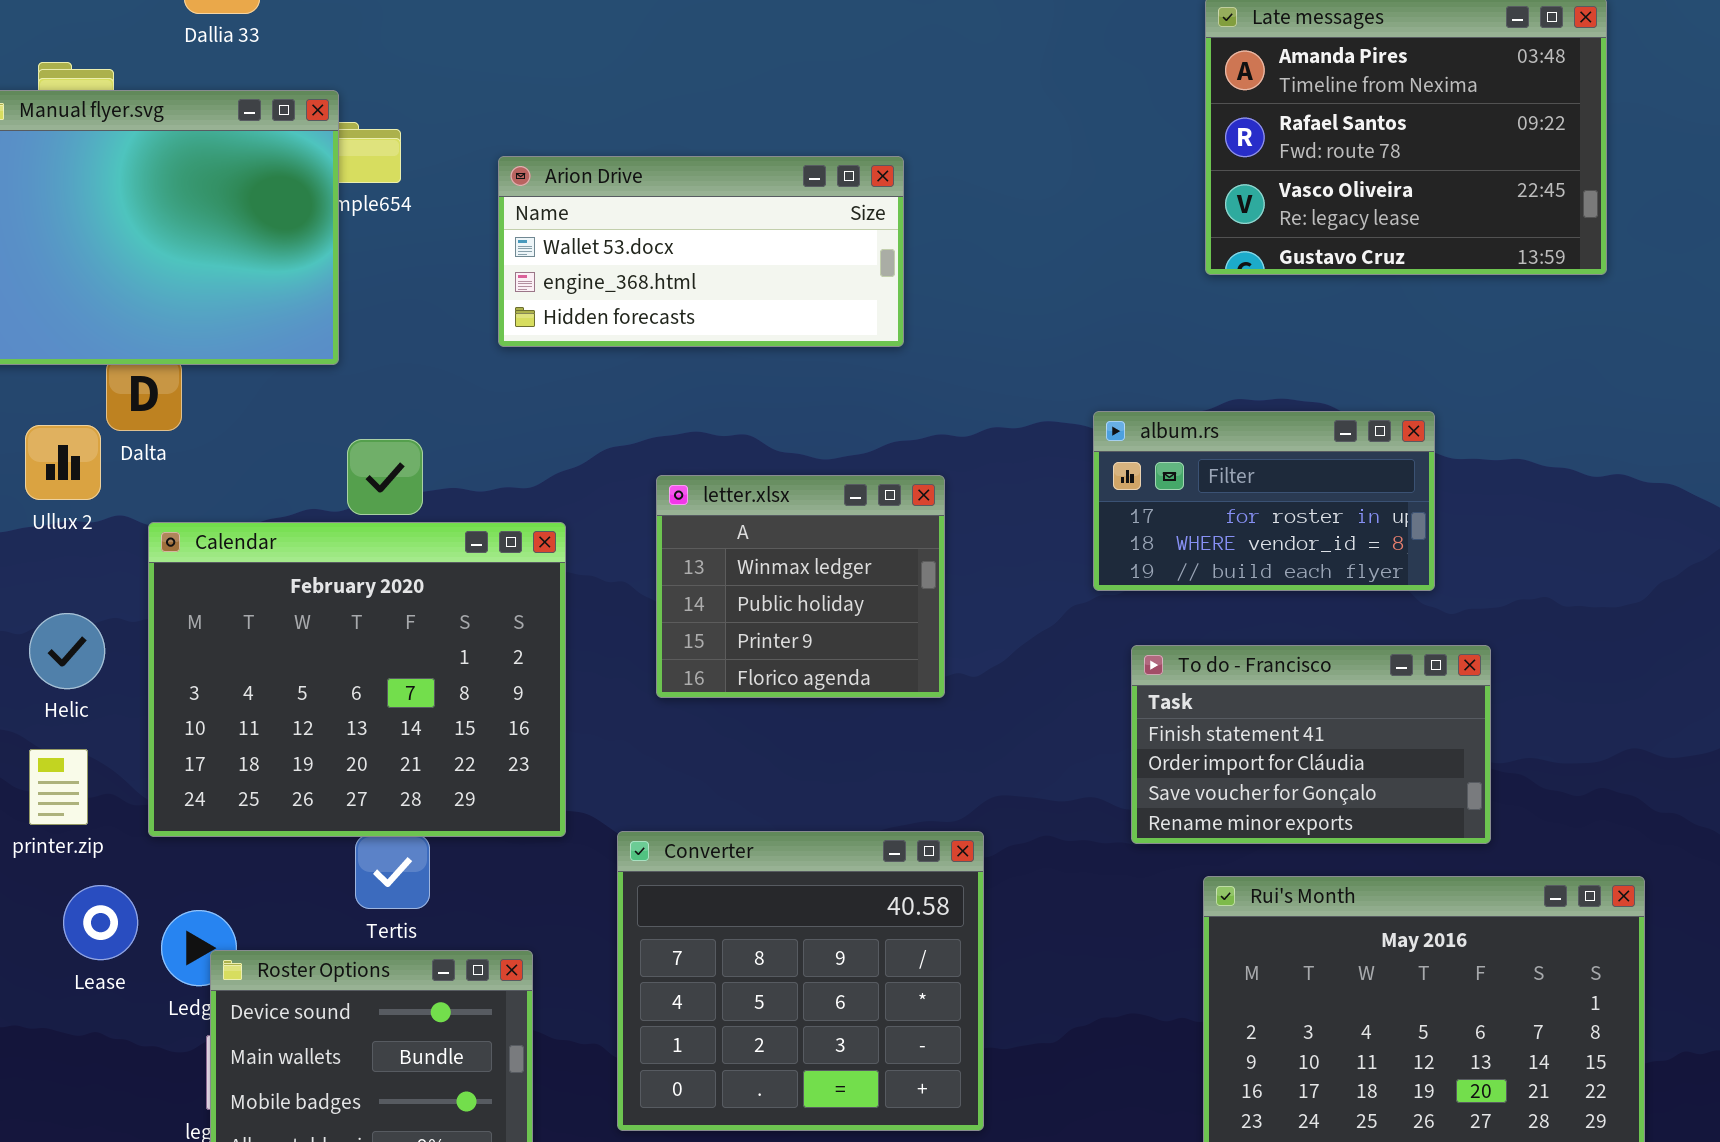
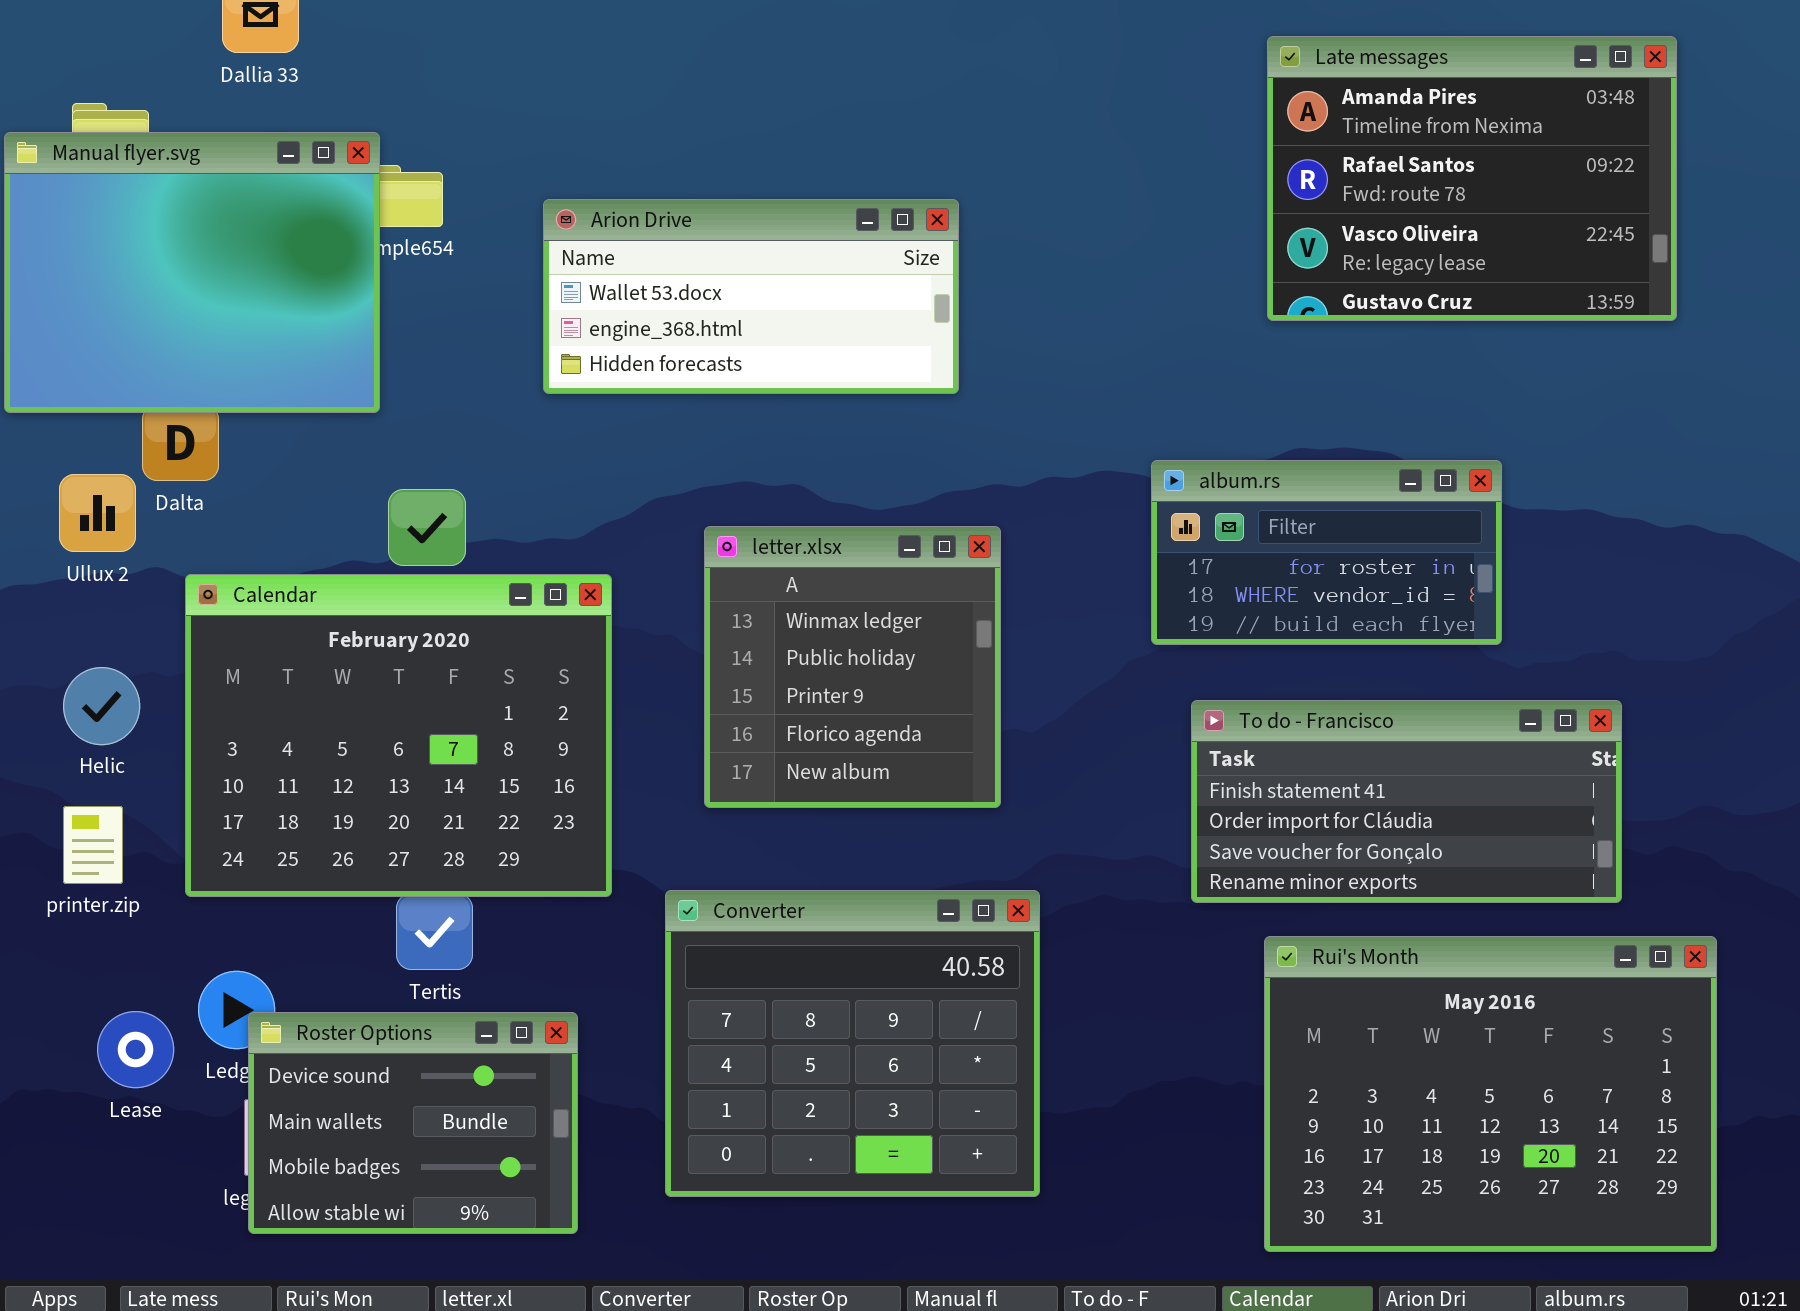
letter.xlsx: [656,475,945,698] -> [704,526,1001,808], resized
To do - Francisco: [1131,645,1491,844] -> [1191,700,1622,903], resized
Lease: [63,885,138,960] -> [97,1011,174,1088], moved

